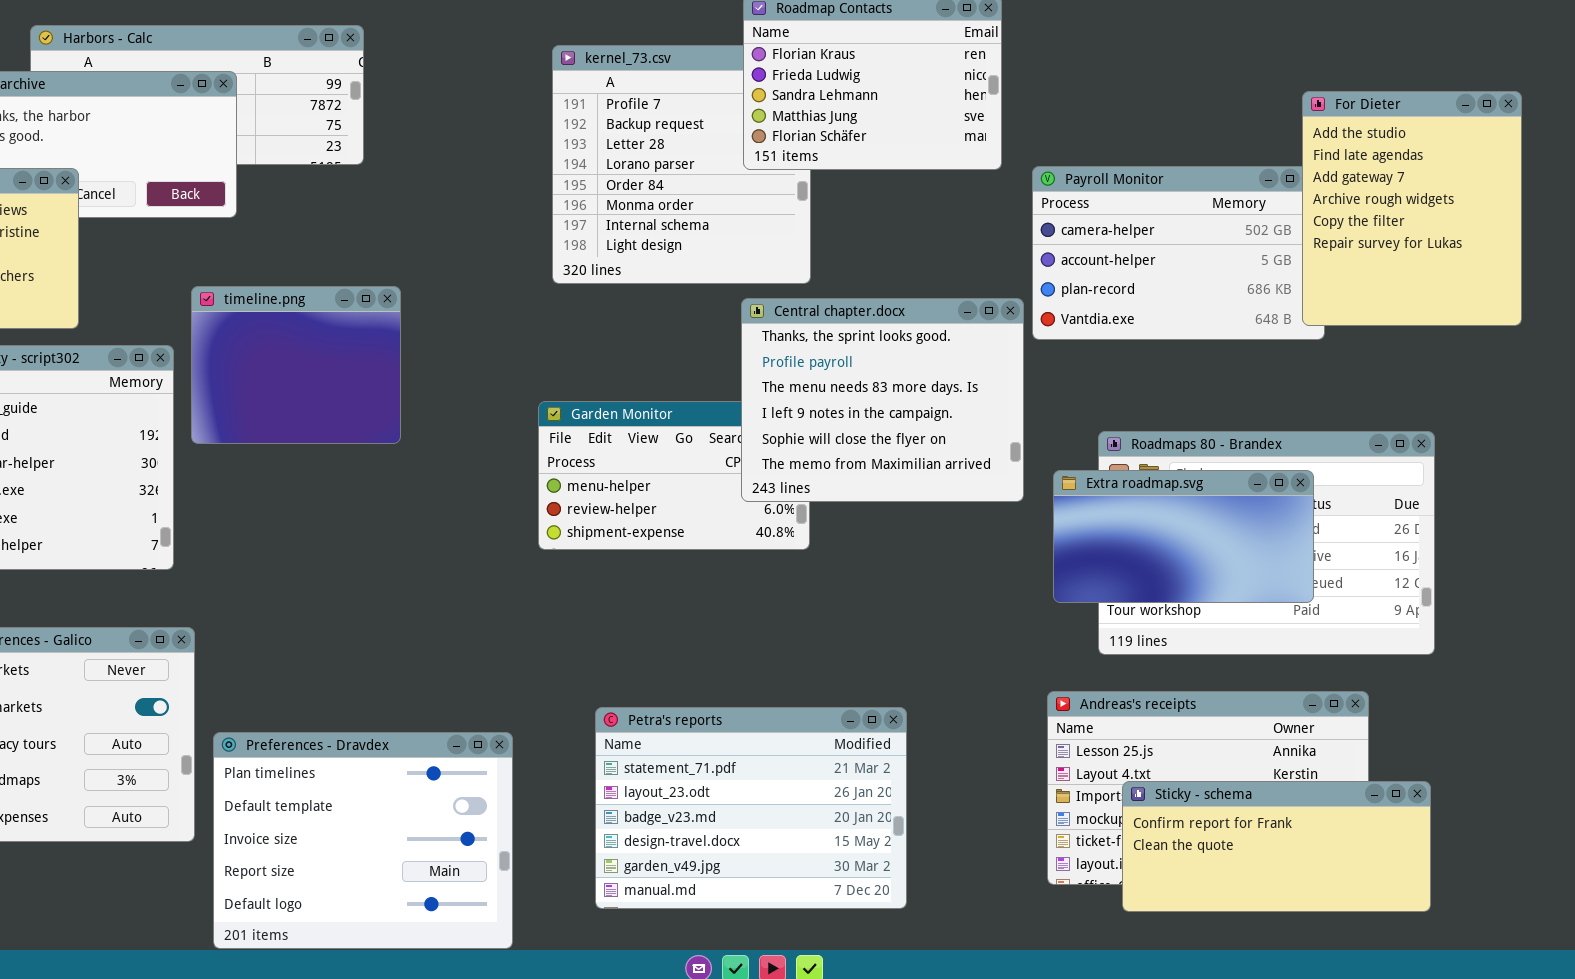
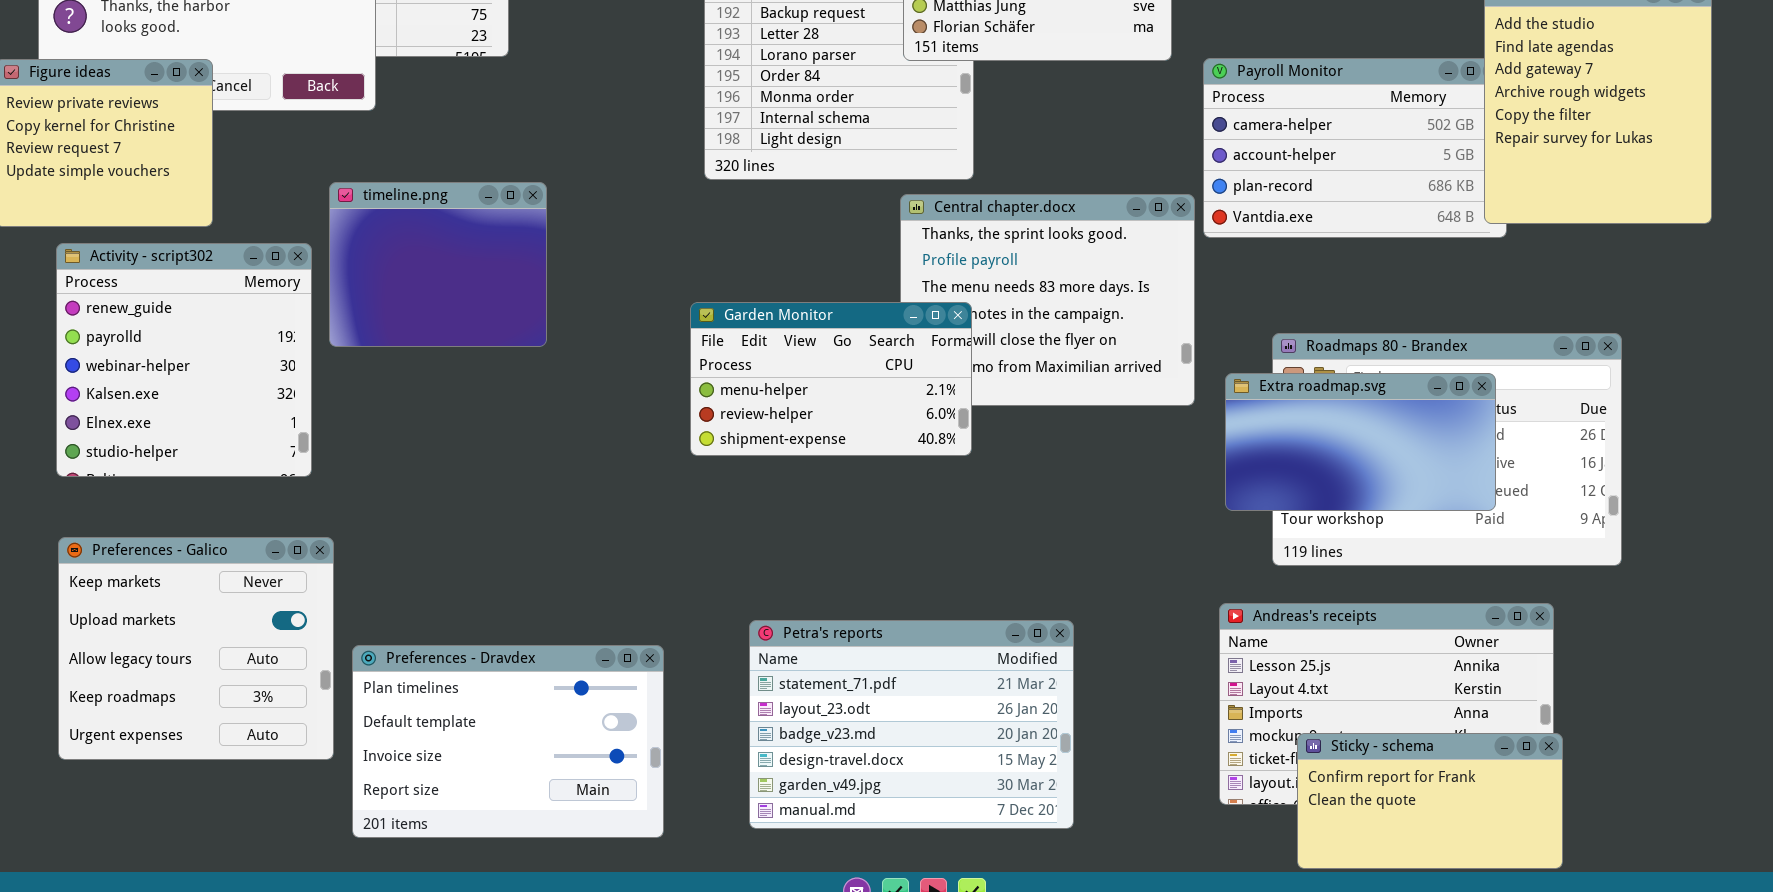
Garden Monitor: [538,401,810,550] -> [690,302,972,456], raised
Preferences - Dravdex: [213,732,513,949] -> [352,645,664,838], resized
Sticky - schema: [1122,781,1431,912] -> [1297,733,1563,869], moved, resized

